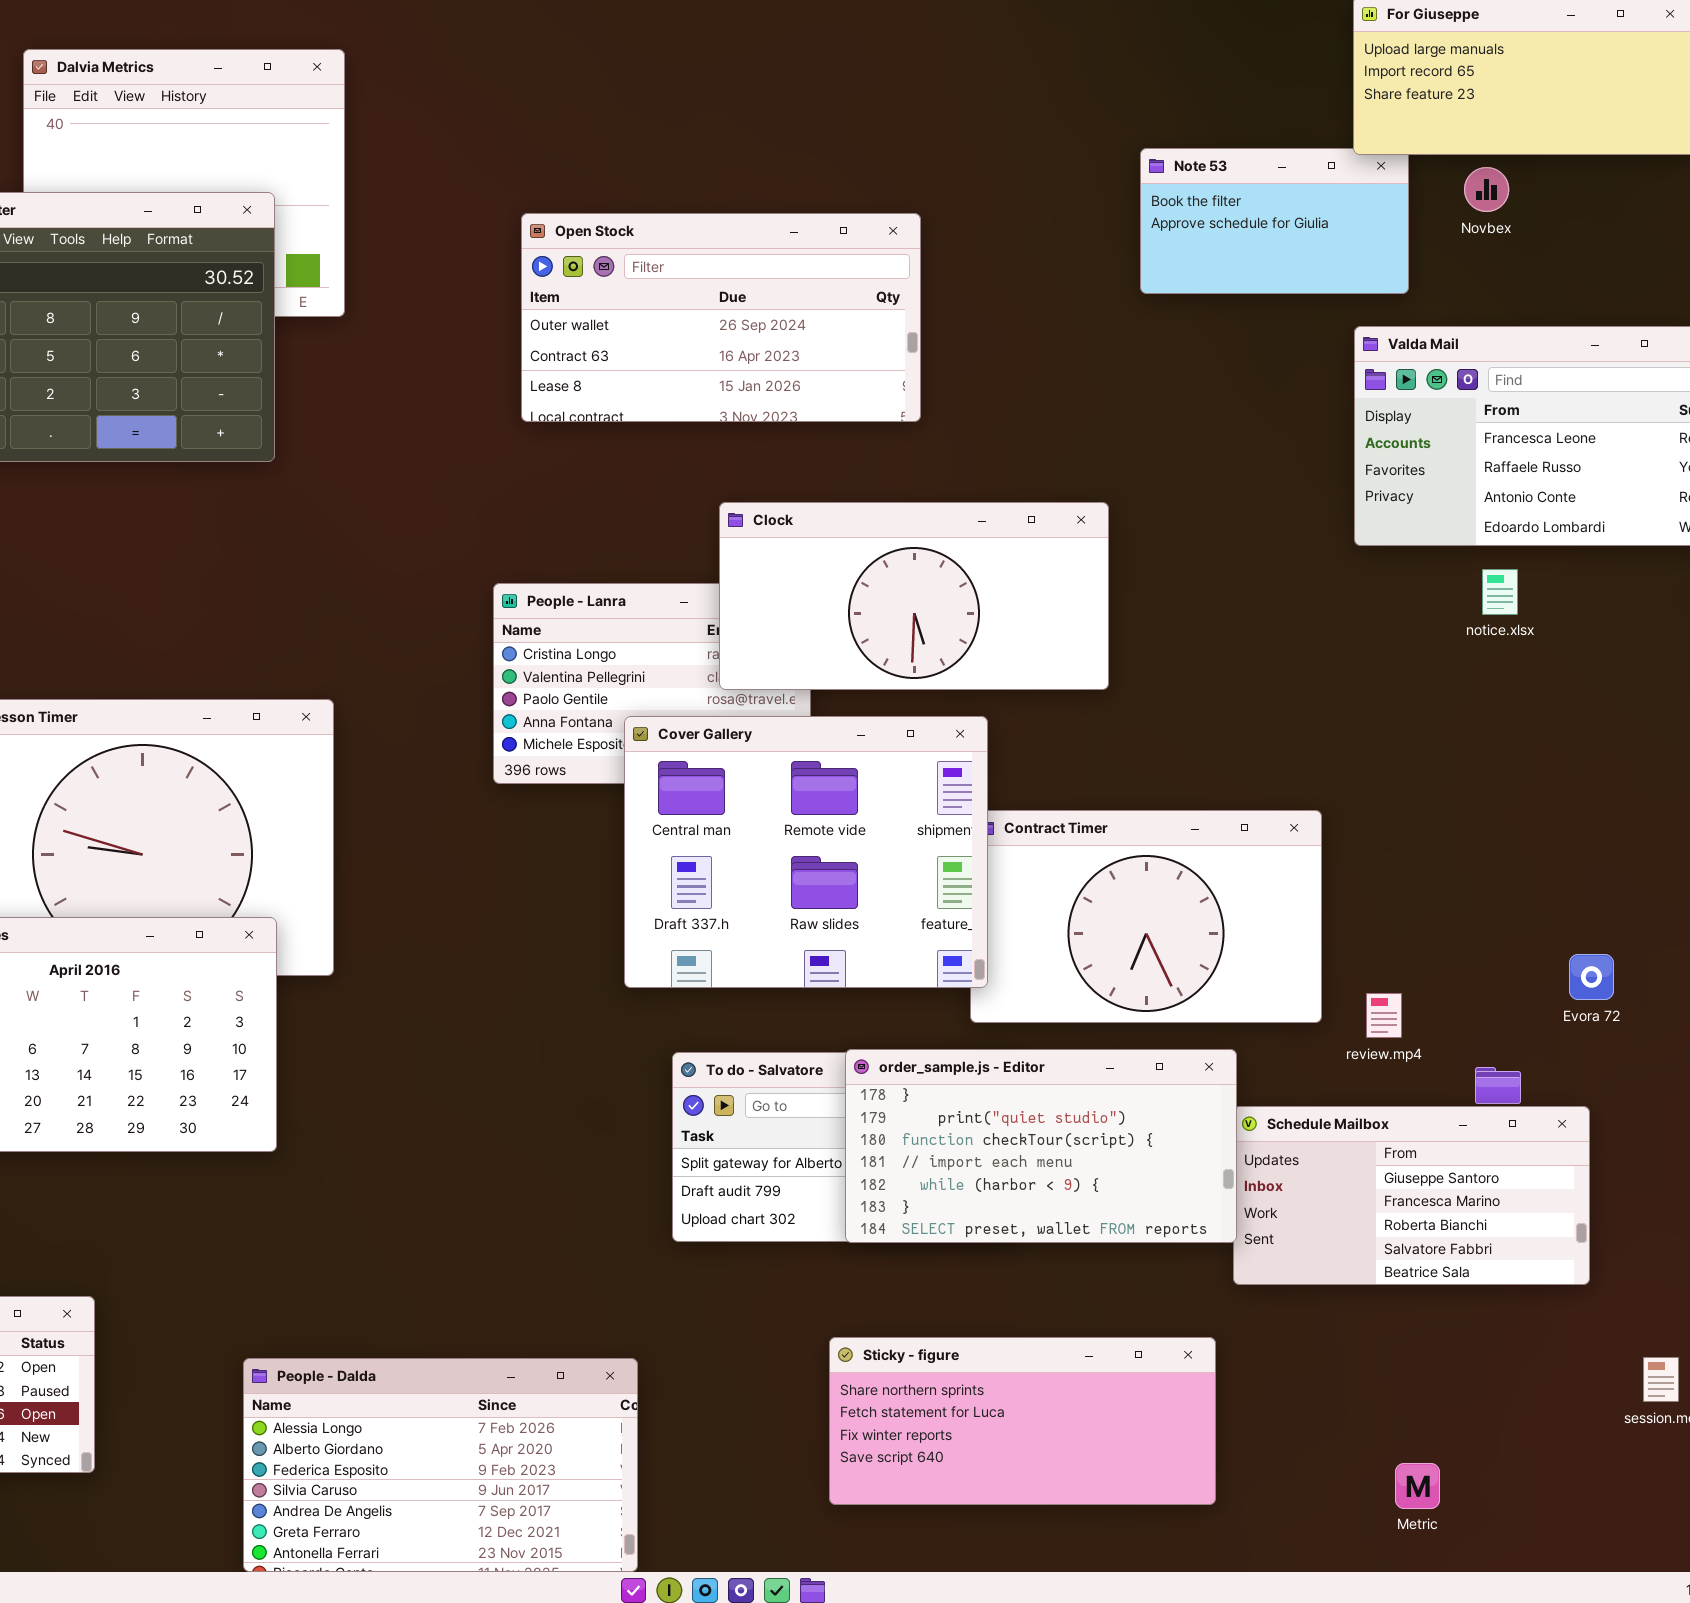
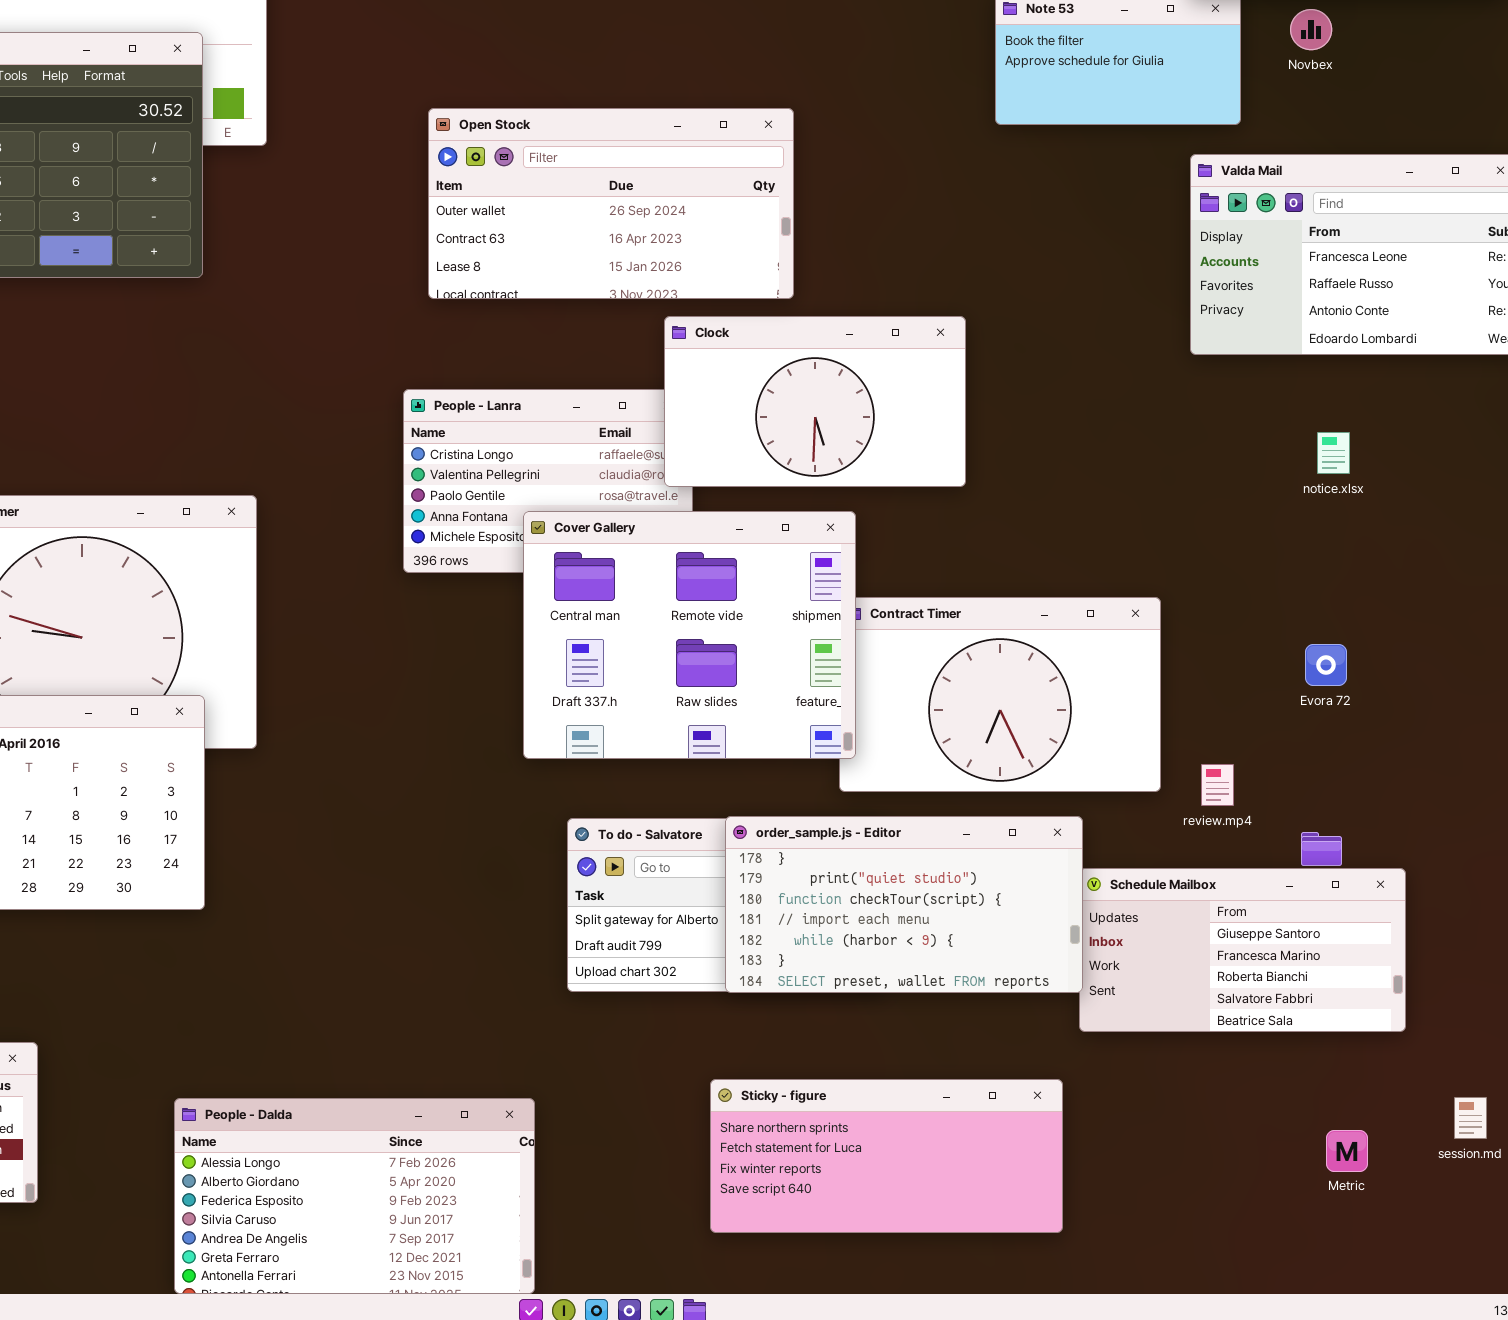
Open Stock: [521,213,921,422] -> [428,108,794,299], moved
Clock: [719,502,1109,690] -> [664,316,966,487], resized
notice.xlsx: [1482,569,1518,615] -> [1317,432,1350,474], moved
Evora 72: [1569,954,1614,1000] -> [1305,644,1347,686], moved
Metric: [1395,1463,1440,1509] -> [1326,1130,1368,1172], moved

